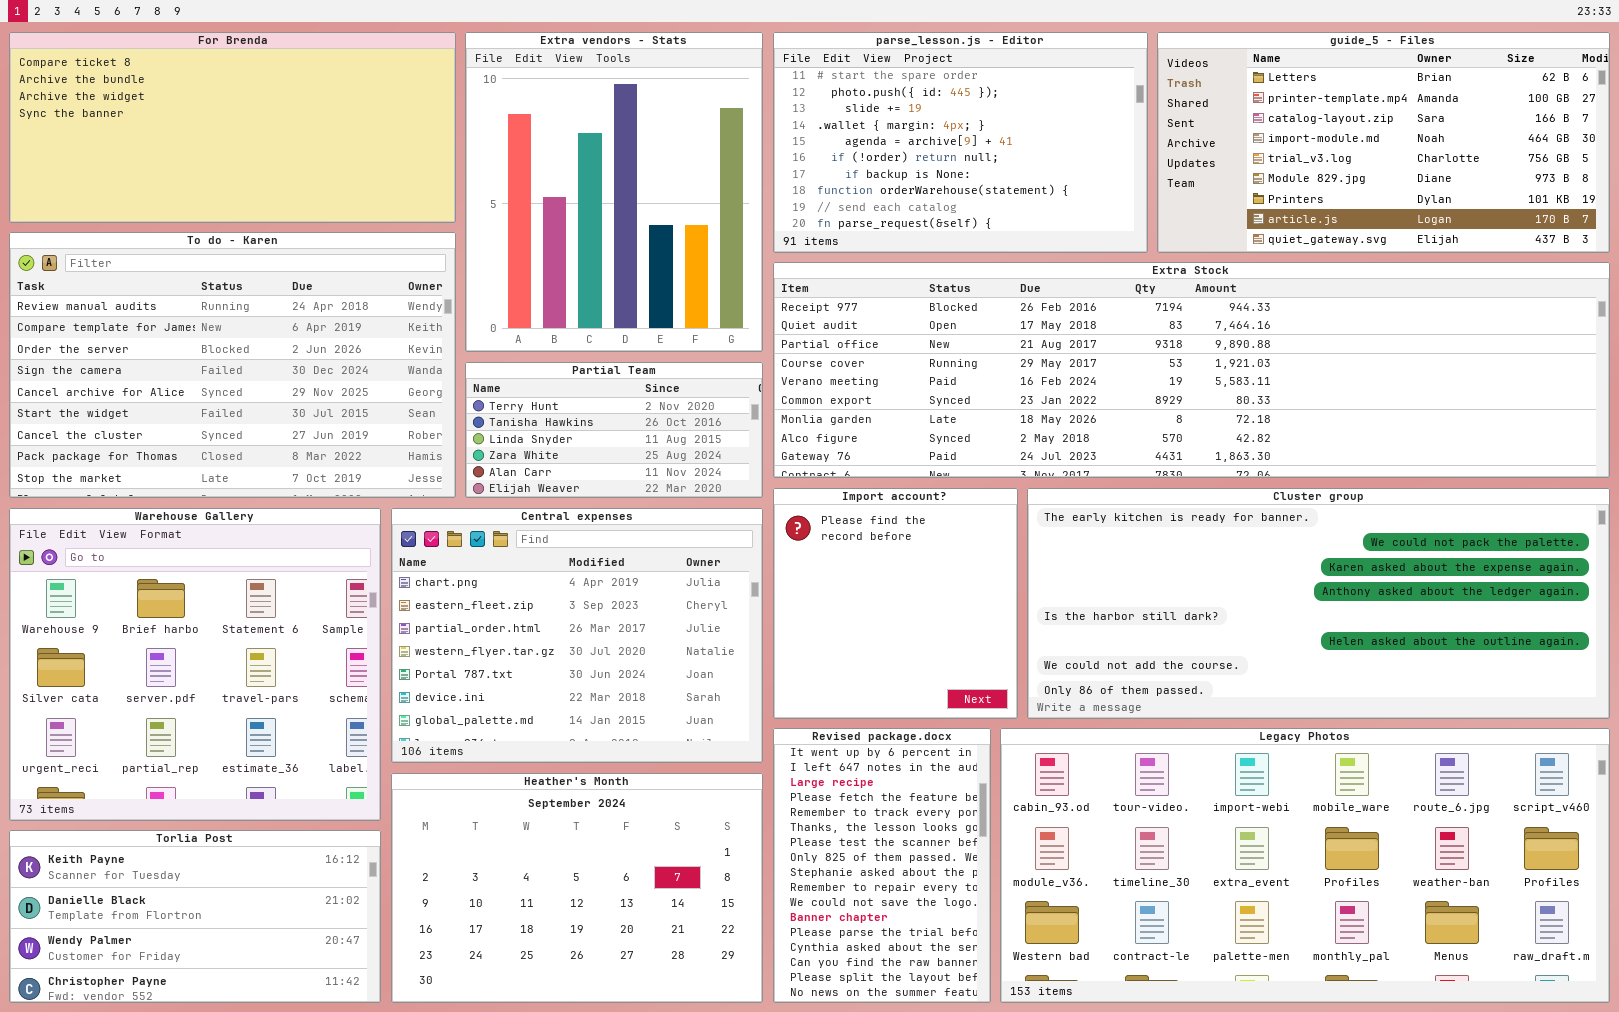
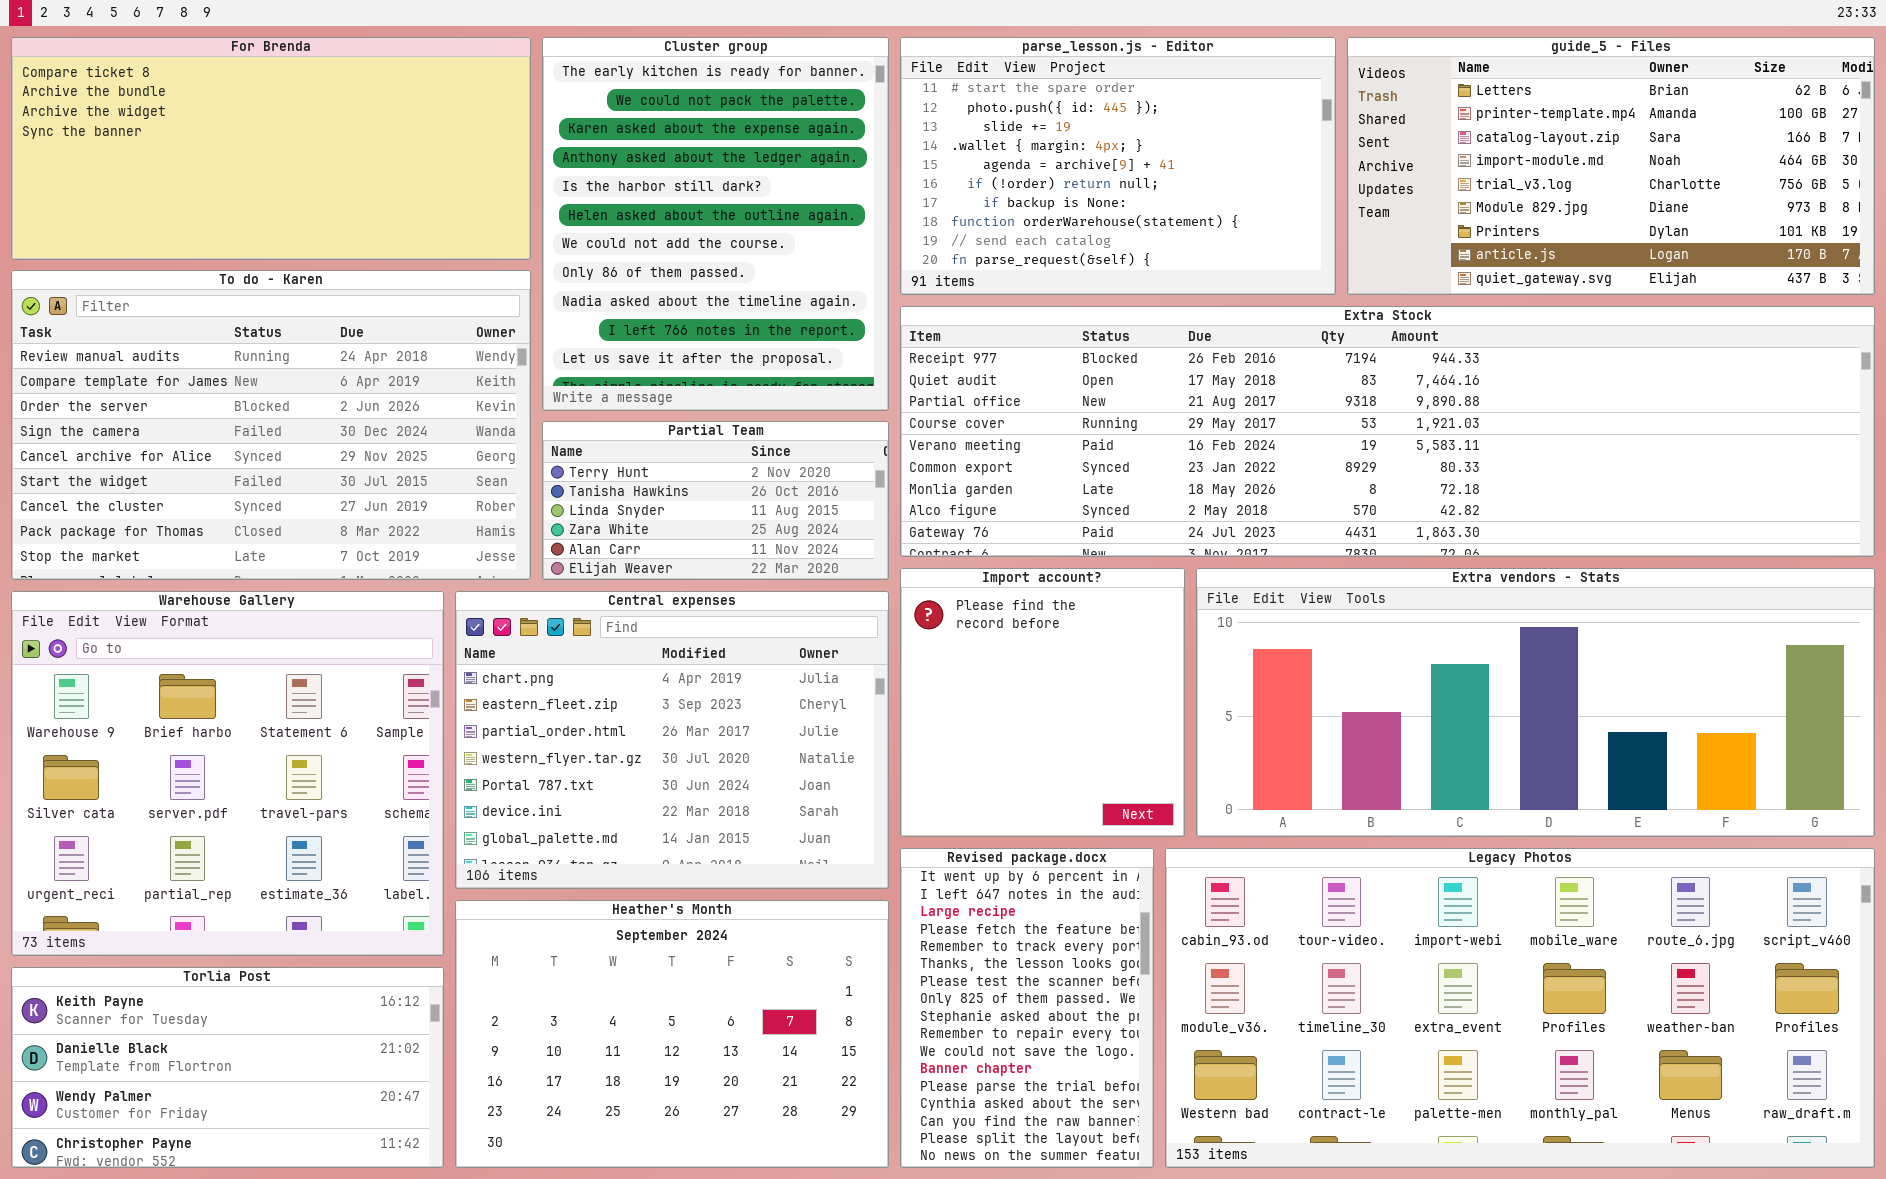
Extra vendors - Stats: [465,32,763,352] -> [1196,568,1875,837], moved, resized
Cluster group: [1027,488,1610,719] -> [542,37,889,411], moved, resized

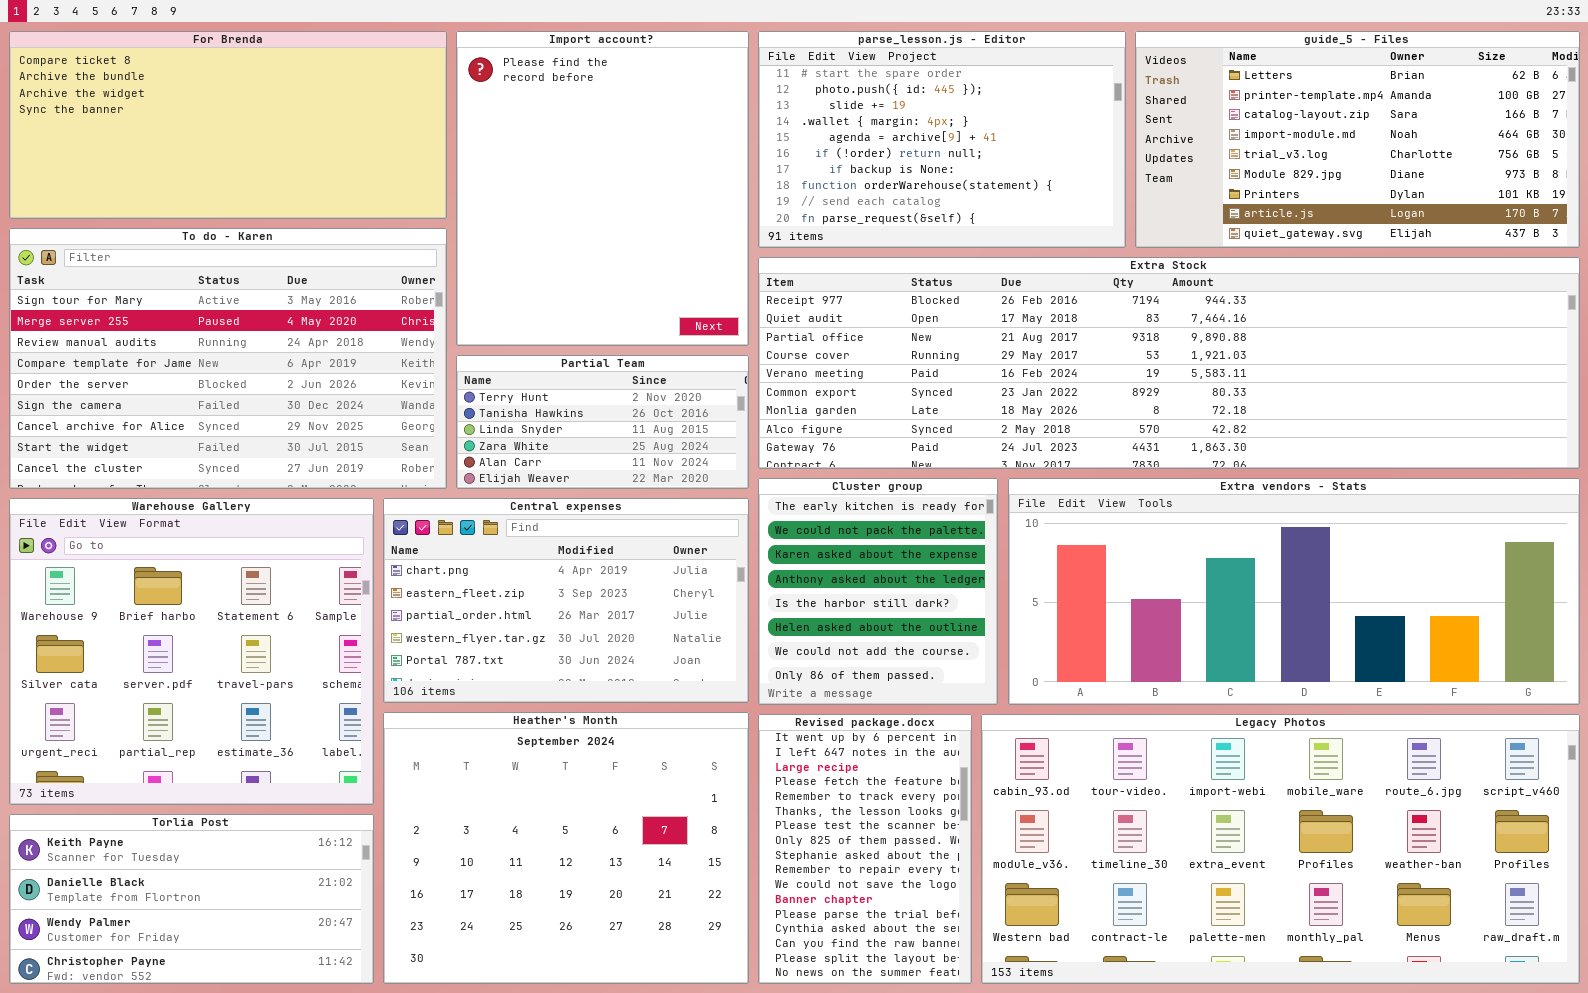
Cluster group: [542,37,889,411] -> [758,478,998,705], moved, resized
To do - Karen: [11,270,531,580] -> [9,228,447,489], scrolled up 2 rows
Import account?: [900,568,1185,837] -> [456,31,749,346], moved, resized
Central expenses: [455,591,889,889] -> [383,498,749,703], resized
Heather's Month: [455,900,889,1168] -> [383,712,749,984], resized

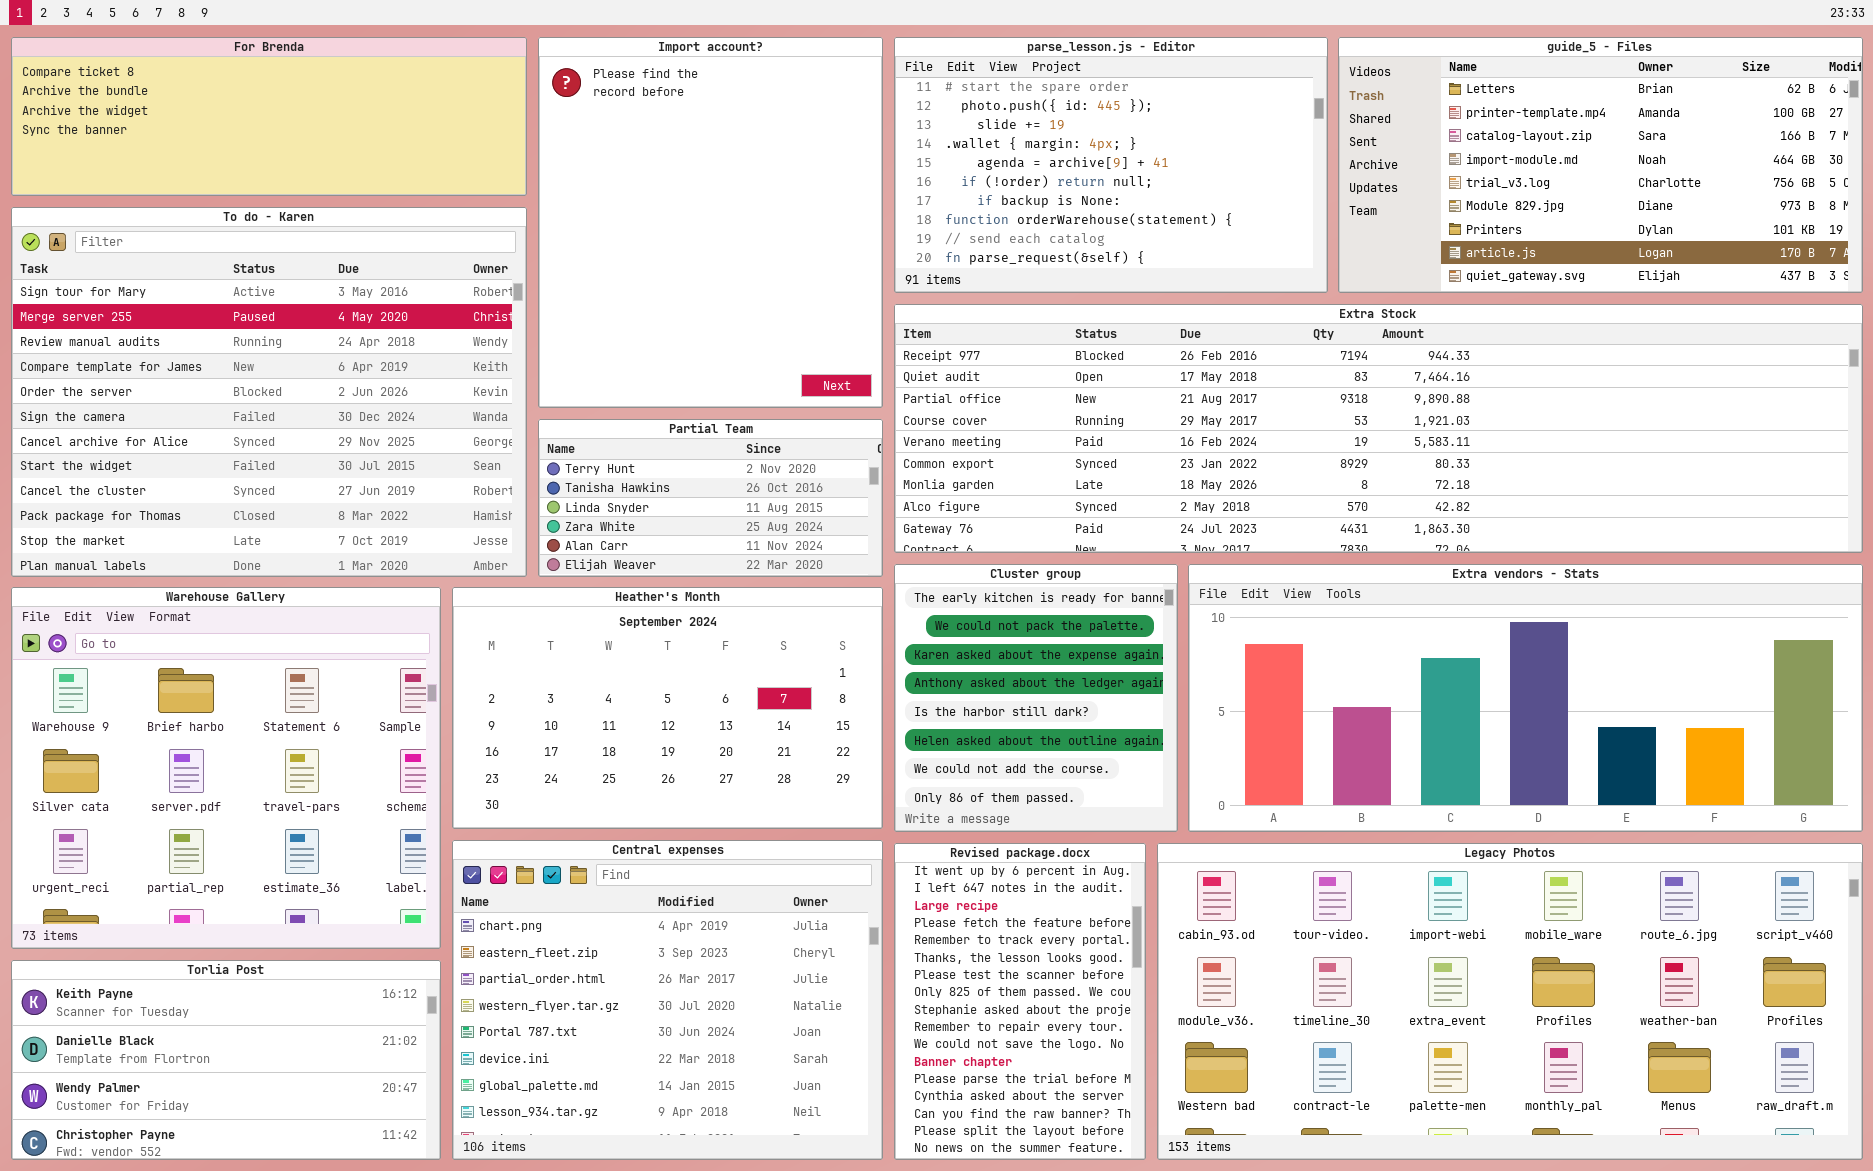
For Brenda: [9,31,447,219] -> [11,37,527,196], resized
To do - Karen: [9,228,447,489] -> [11,207,527,577], resized
Central expenses: [383,498,749,703] -> [452,840,883,1160], moved, resized
Heather's Month: [383,712,749,984] -> [452,587,883,829], moved, resized

